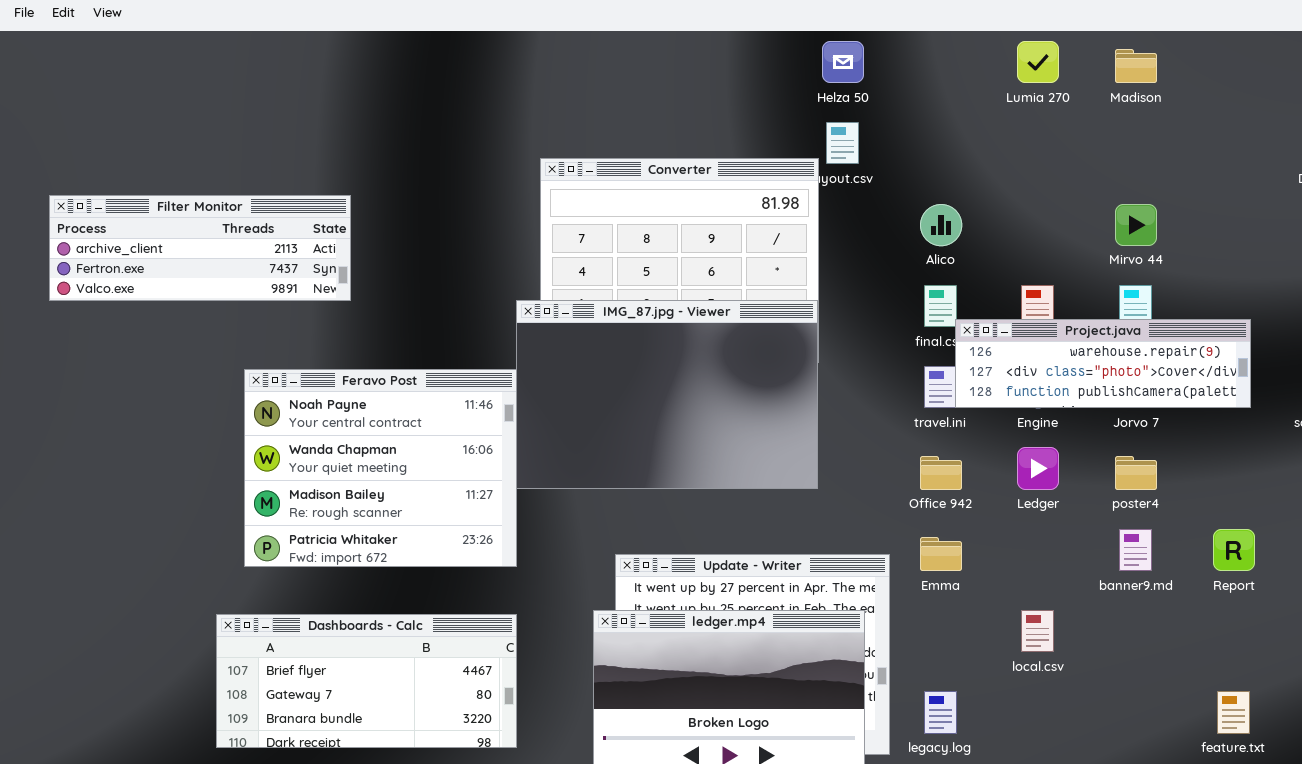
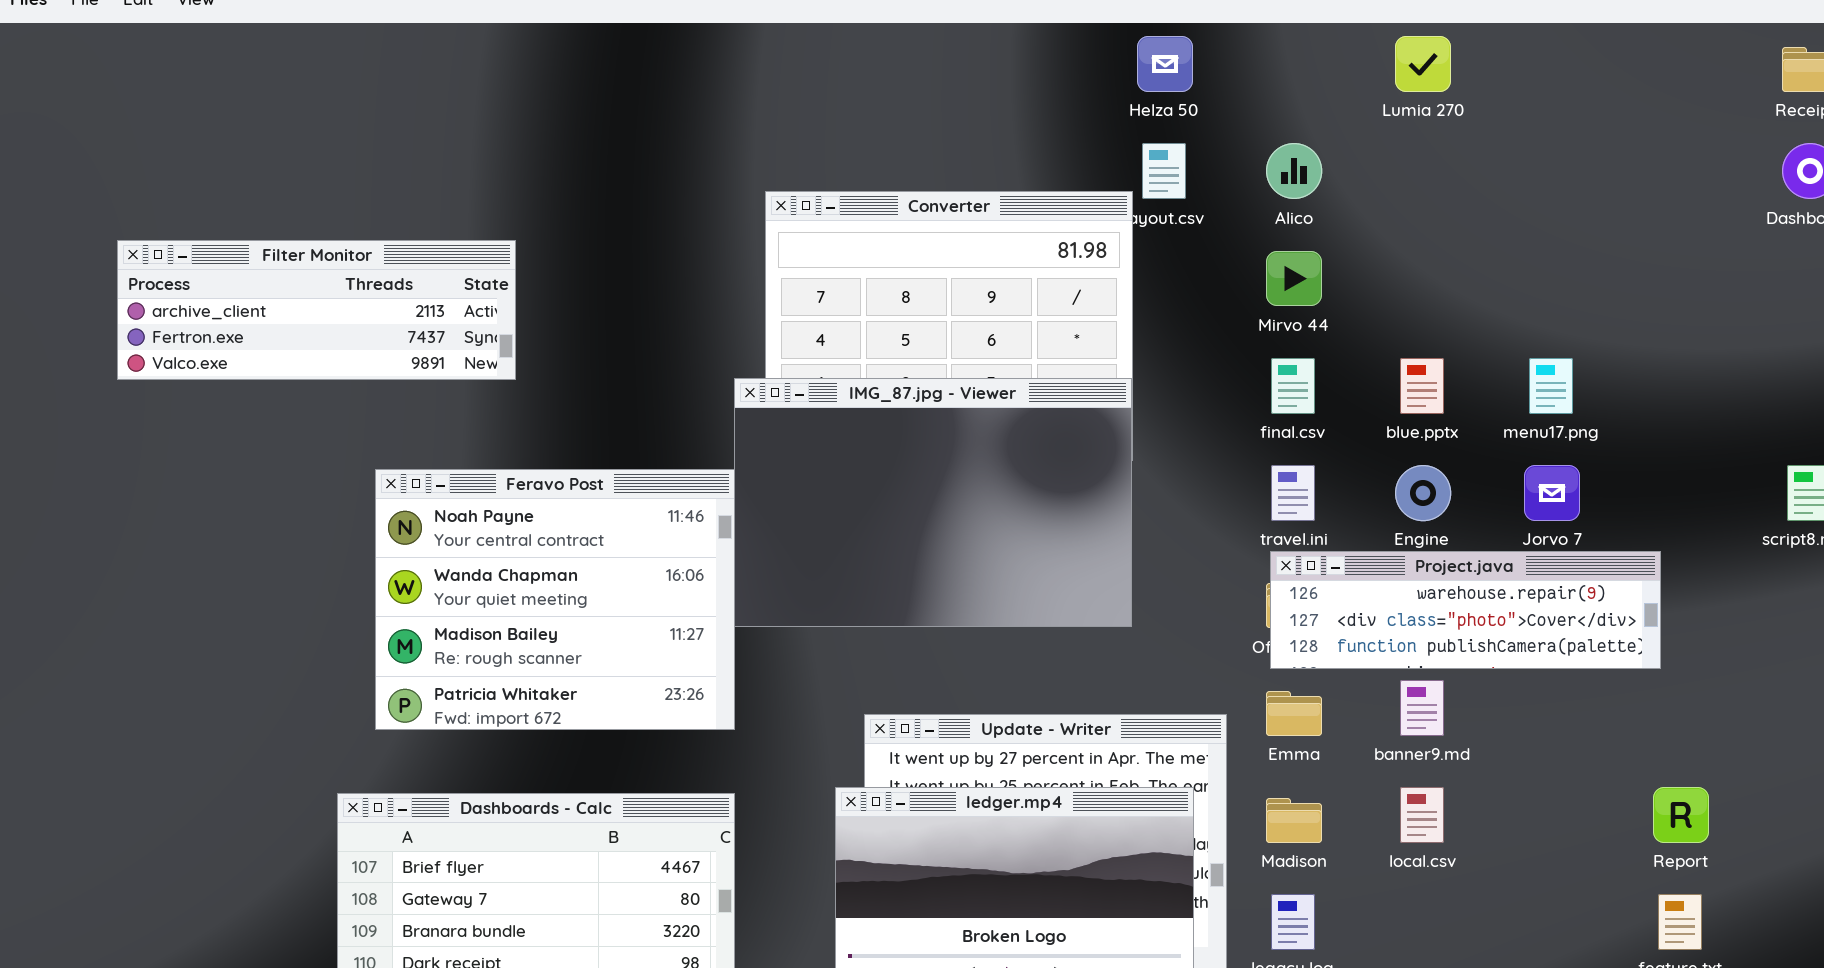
Madison: [1115,49,1157,83] -> [1266,798,1322,843], moved
Alico: [920,204,962,246] -> [1266,143,1322,199], moved
Mirvo 44: [1115,204,1157,246] -> [1266,251,1322,306], moved
Project.java: [955,319,1251,408] -> [1270,551,1661,669], moved
banner9.md: [1119,529,1152,571] -> [1400,680,1444,736], moved
Report: [1213,529,1255,571] -> [1653,787,1709,843], moved

